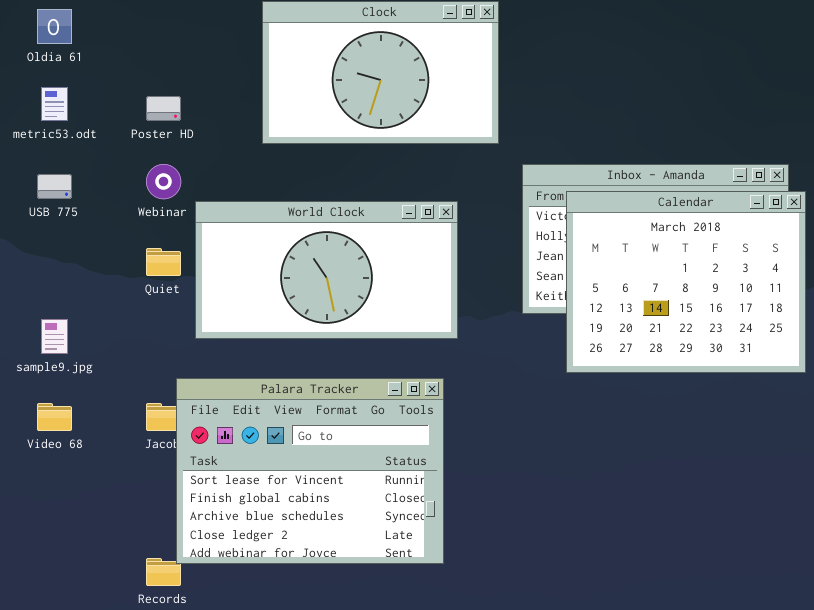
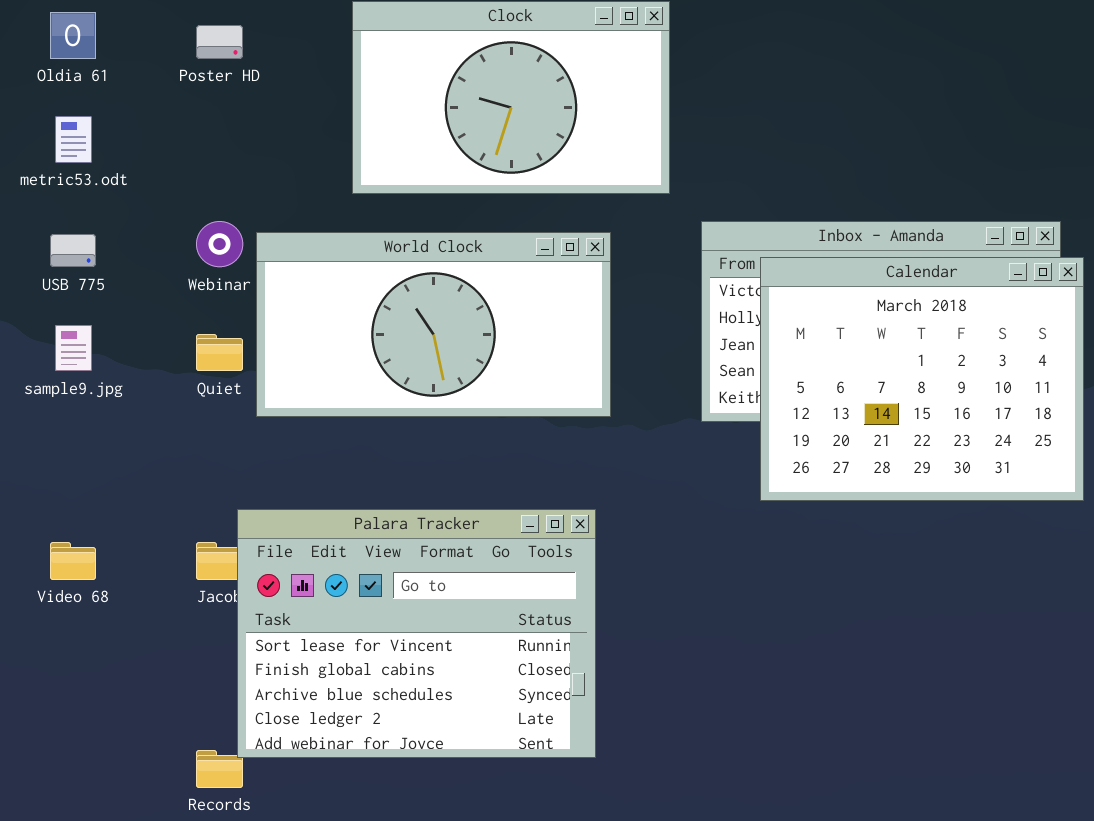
Poster HD: [146,96,181,121] -> [196,25,243,59], moved
World Clock: [195,201,458,339] -> [256,232,611,417], moved
sample9.jpg: [41,319,68,354] -> [55,325,92,371], moved

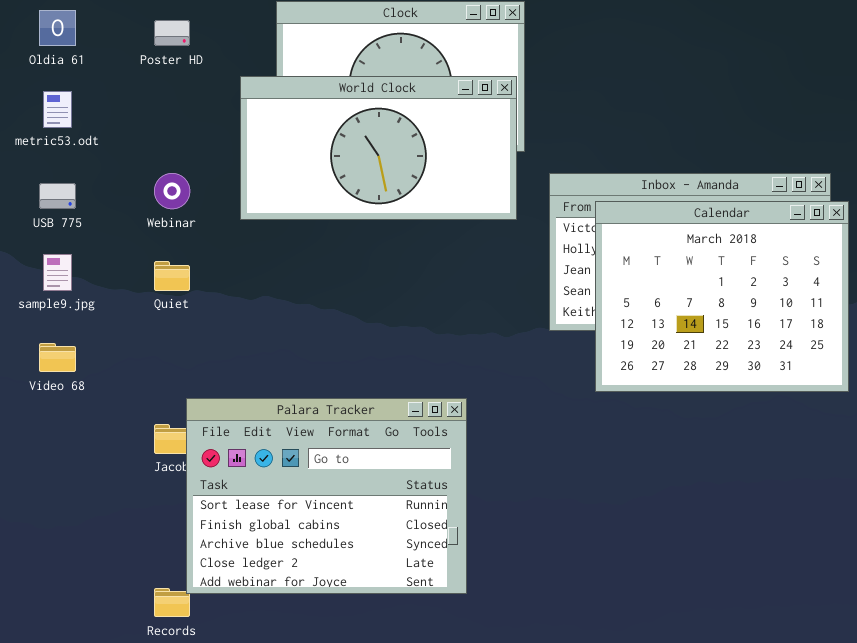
World Clock: [256,232,611,417] -> [240,76,517,220], moved
Video 68: [50,542,96,580] -> [39,343,76,372], moved

